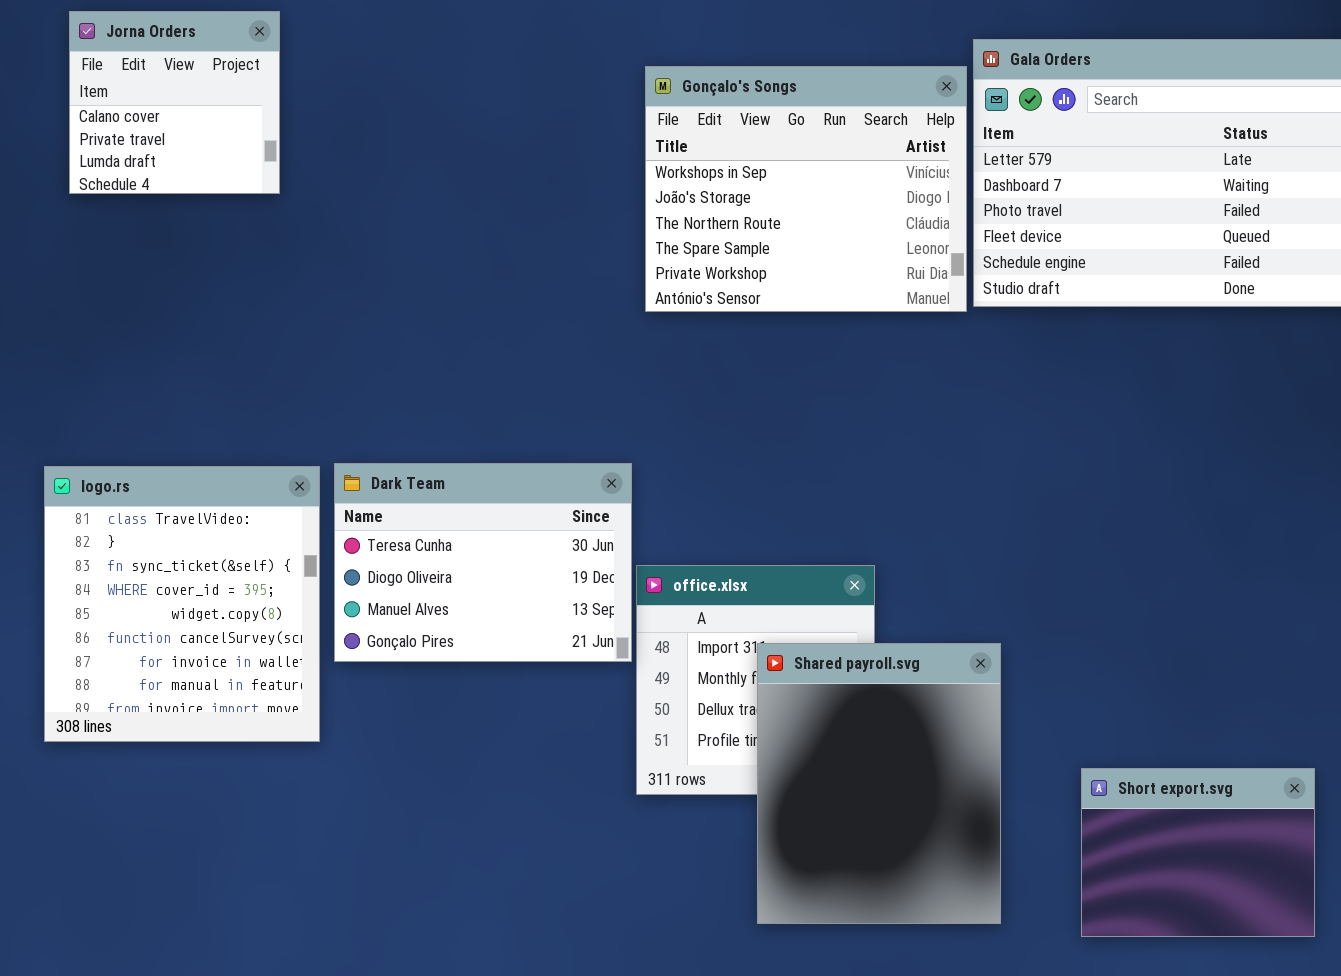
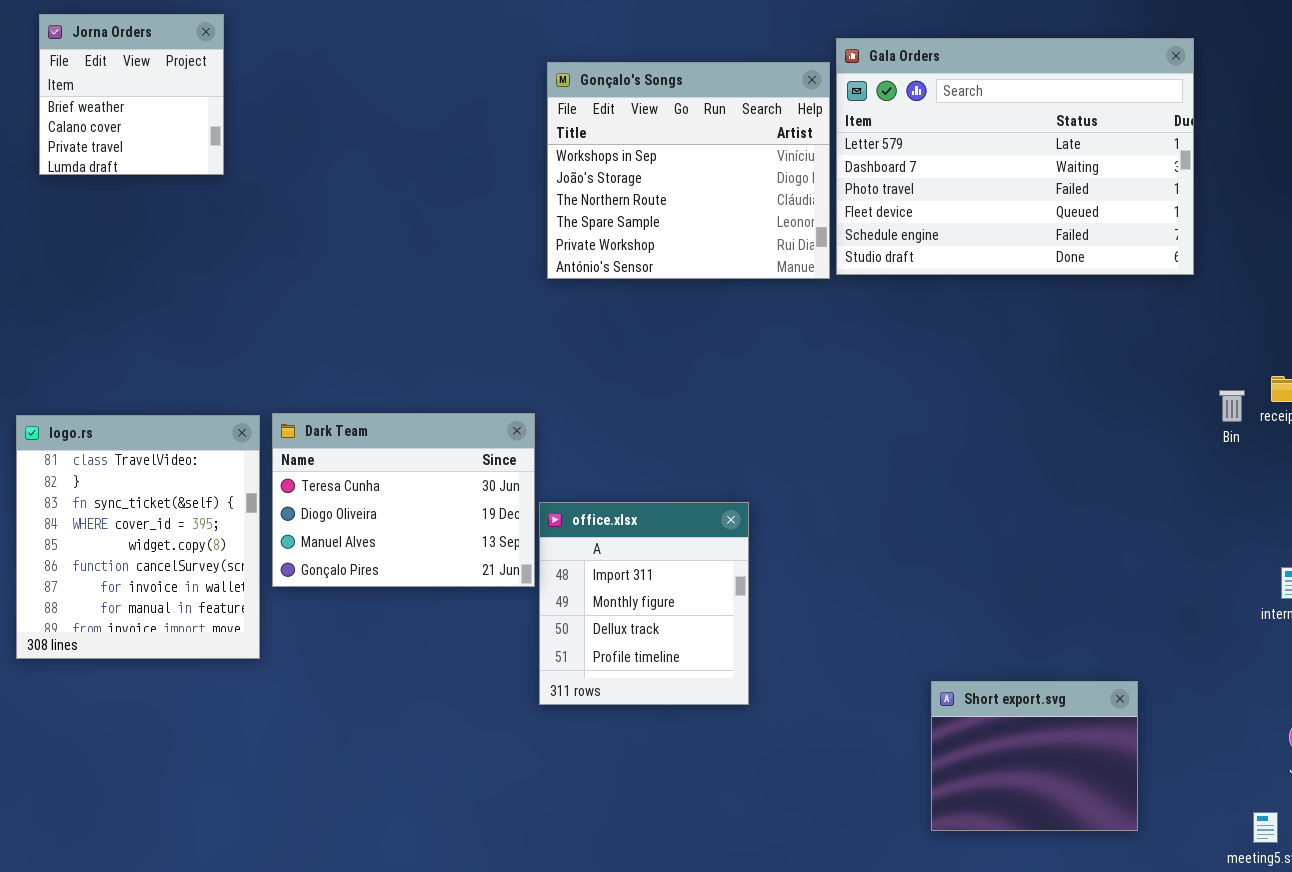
Jorna Orders: [69,11,280,194] -> [39,14,224,175], scrolled up 1 row
Shared payroll.svg: [757,643,1001,924] -> none, closed

